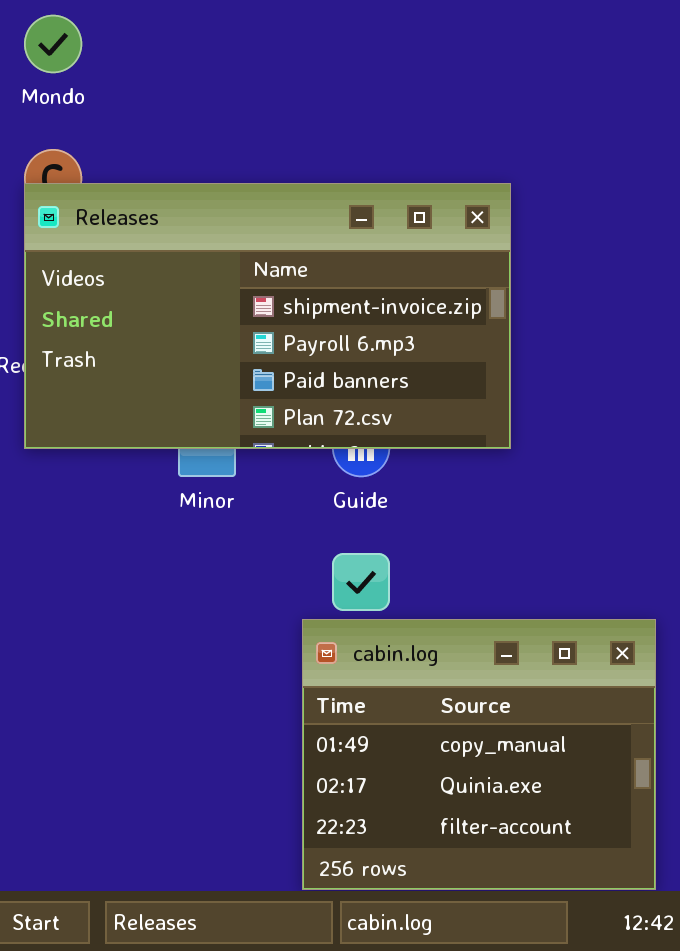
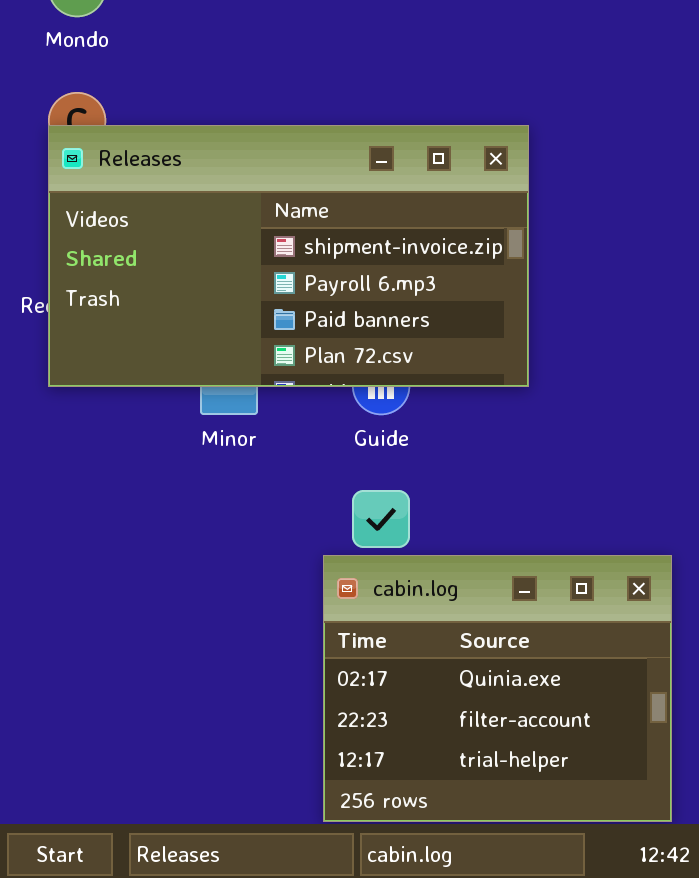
cabin.log: [302,619,656,890] -> [323,555,672,822], scrolled down 1 row

